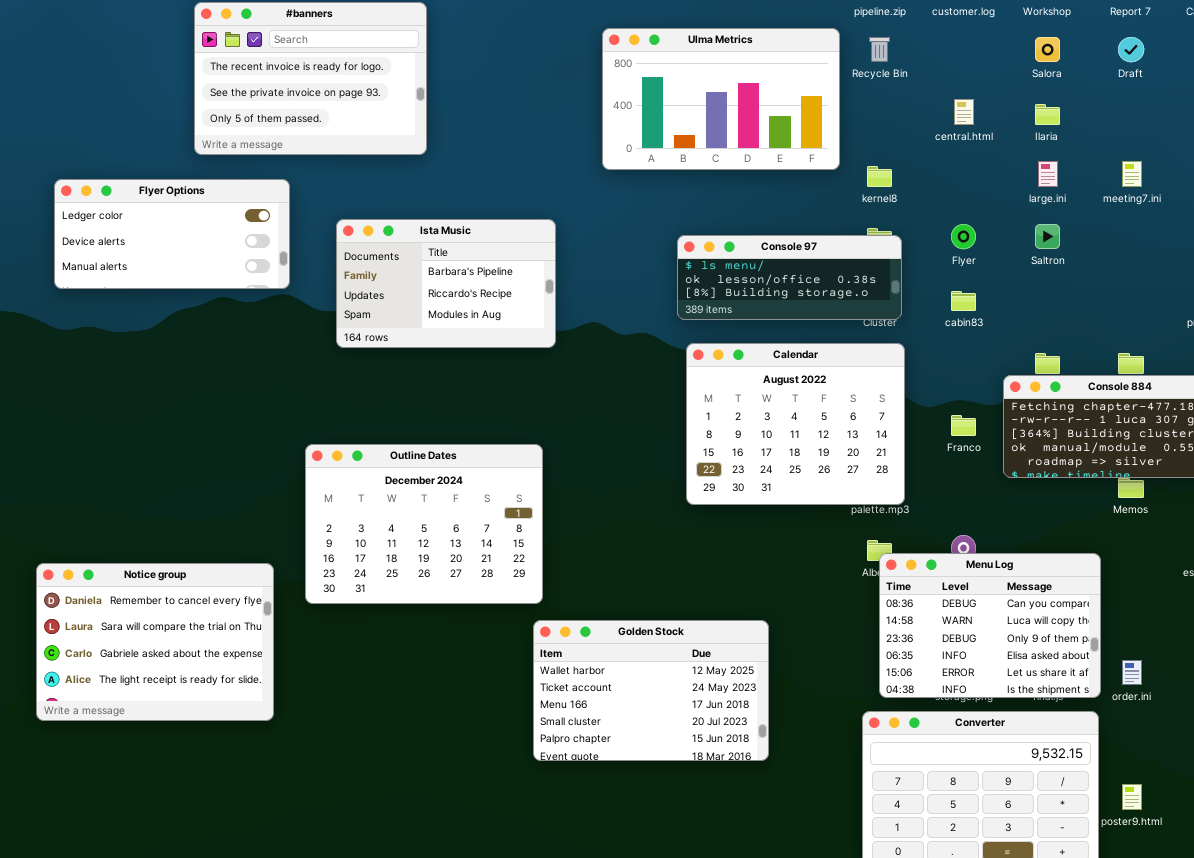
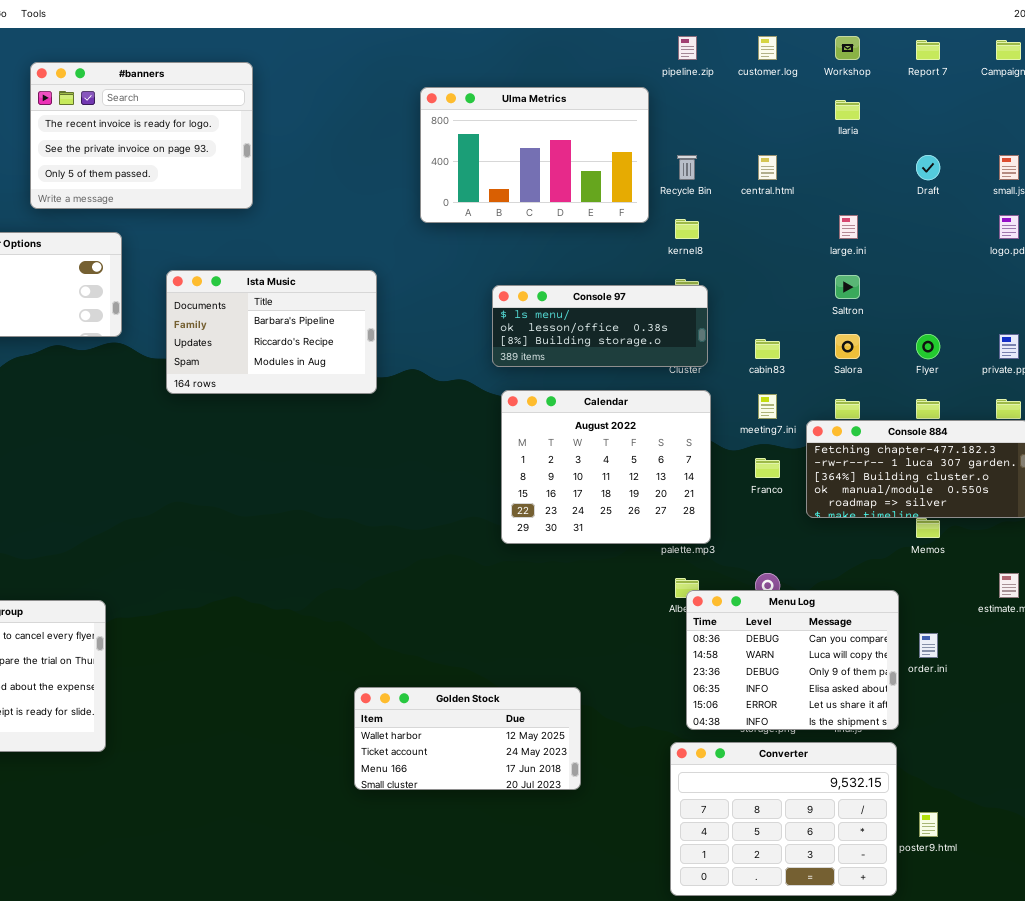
Recycle Bin: [869,37,890,62] -> [677,155,697,180], moved
Salora: [1035,37,1060,62] -> [835,334,860,359], moved
Draft: [1118,37,1144,62] -> [916,155,940,180], moved
Ilaria: [1035,104,1060,125] -> [835,100,860,120], moved
meeting7.ini: [1122,161,1142,187] -> [758,394,777,419], moved
Flyer: [951,224,976,249] -> [916,334,940,359], moved
Outline Dates: [305,444,543,604] -> none, closed
Golden Stock: [533,620,769,761] -> [354,687,581,790], resized
order.ini: [1122,660,1142,685] -> [919,633,938,658], moved

